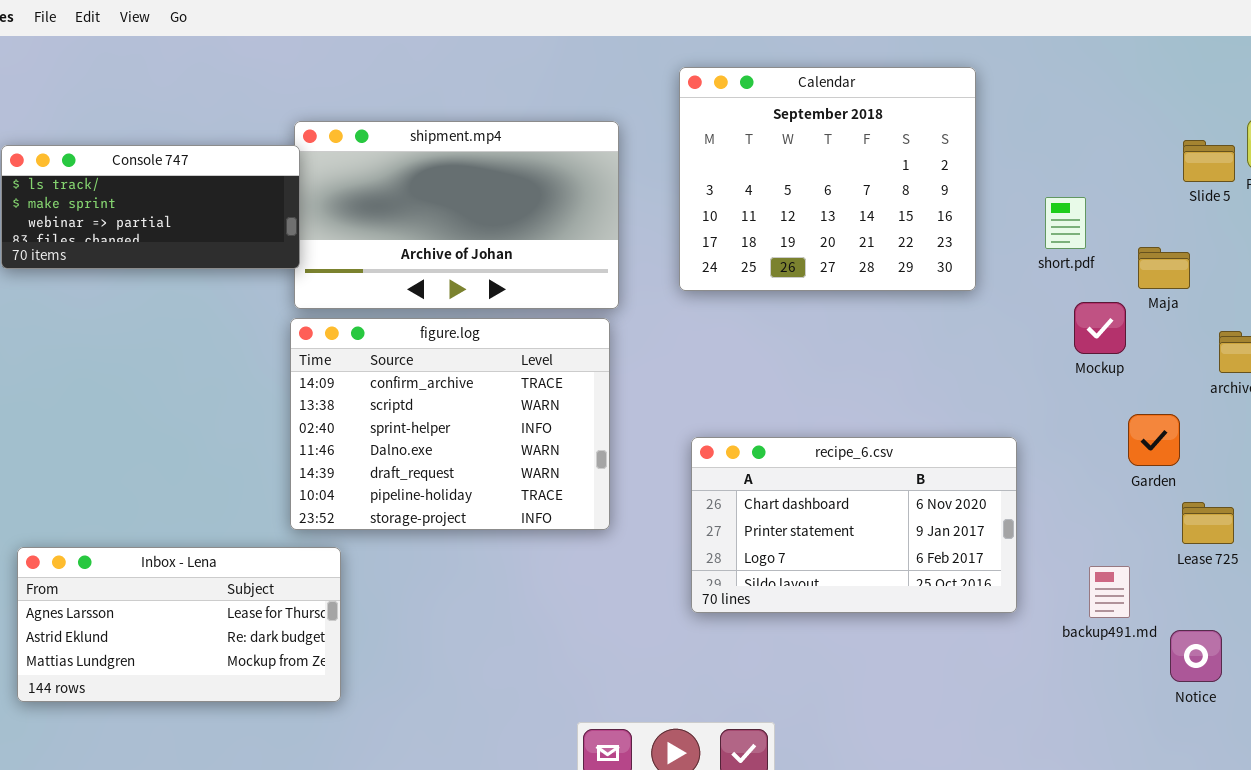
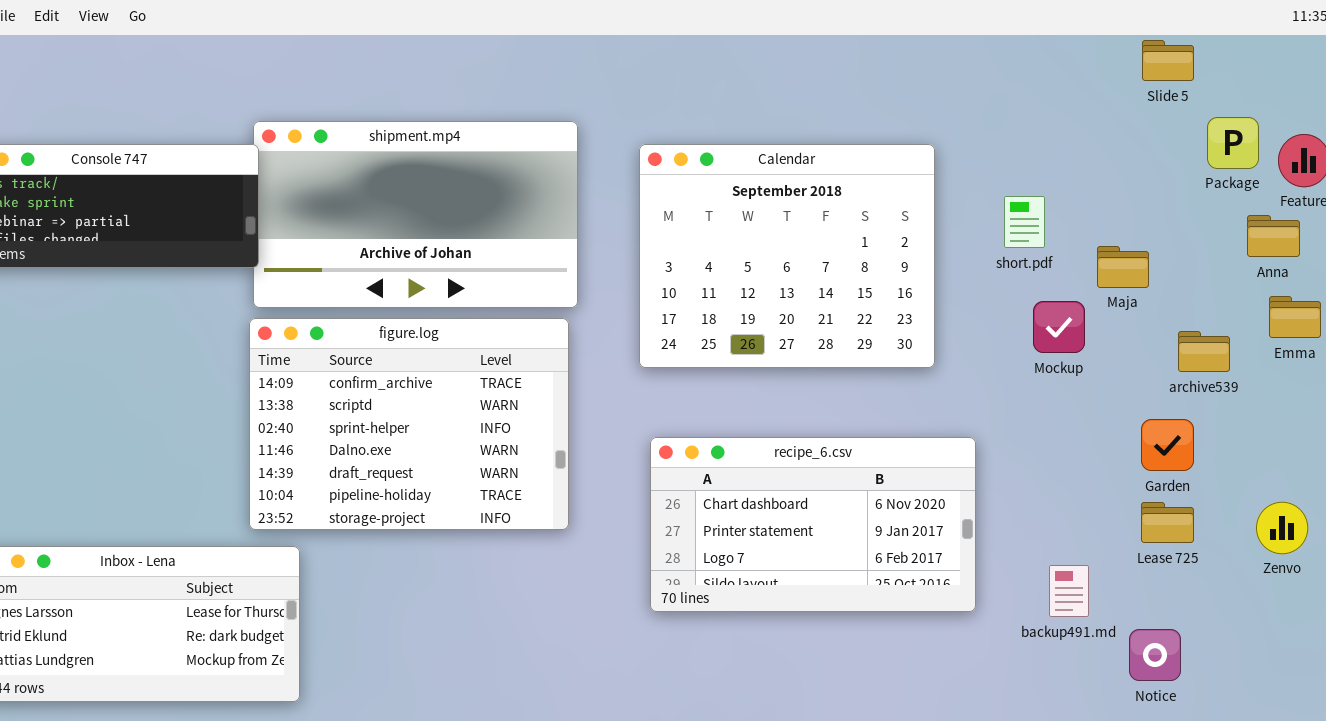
Calendar: [679,67,976,291] -> [639,144,935,368], moved
Slide 5: [1183,140,1235,182] -> [1142,40,1194,81], moved
Garden: [1128,414,1180,466] -> [1141,419,1194,471], moved

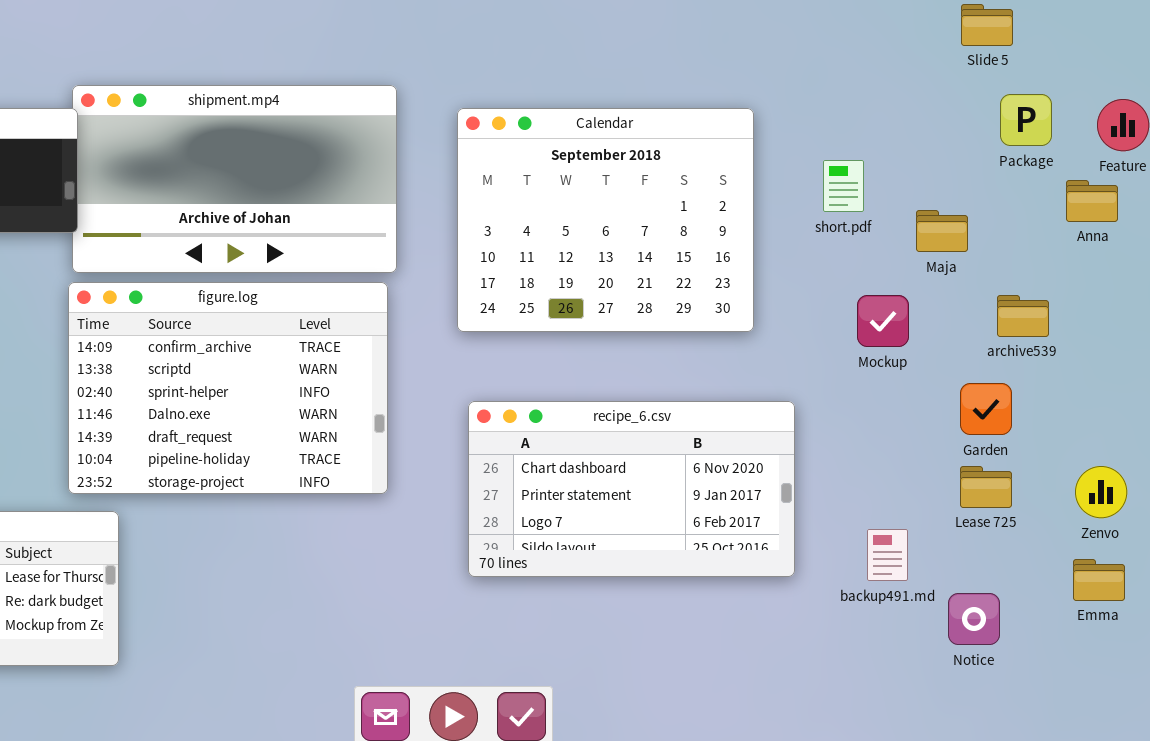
Package: [1207,117,1259,169] -> [1000,94,1052,146], moved
Emma: [1269,296,1321,338] -> [1073,559,1125,601], moved
Mockup: [1033,301,1085,353] -> [857,295,909,347], moved

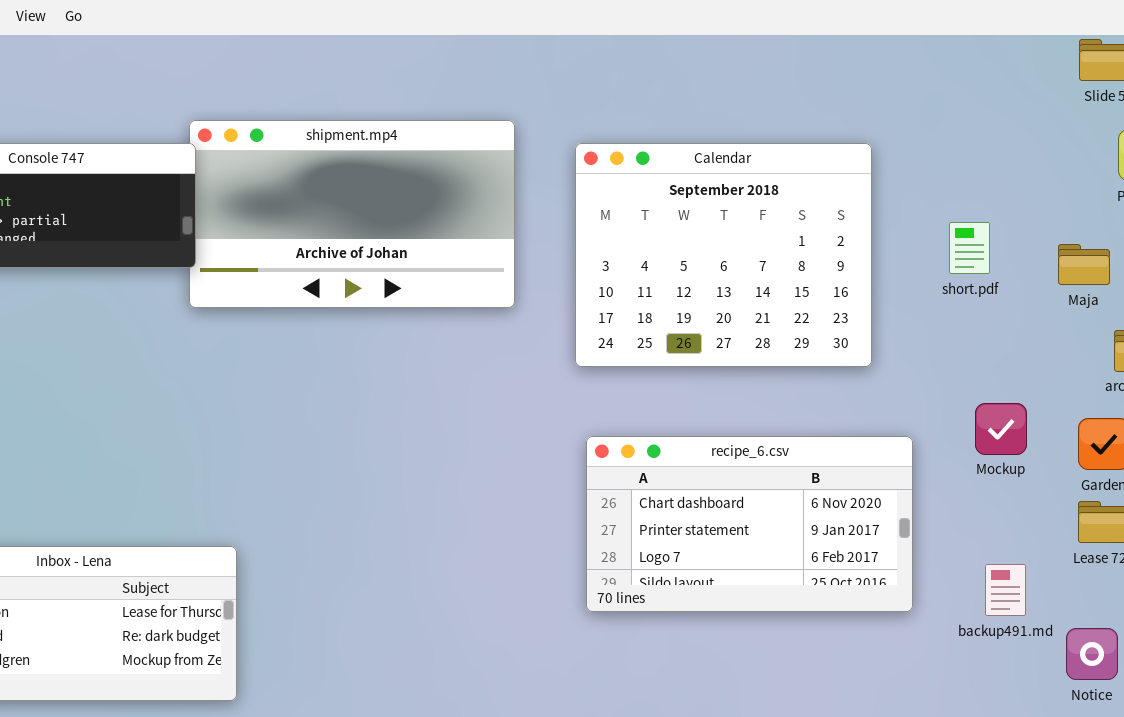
short.pdf: [823,160,864,212] -> [949,222,990,274], moved
Maja: [916,210,968,252] -> [1058,244,1110,285], moved
figure.log: [68,282,388,494] -> none, closed
Mockup: [857,295,909,347] -> [975,403,1027,455], moved

